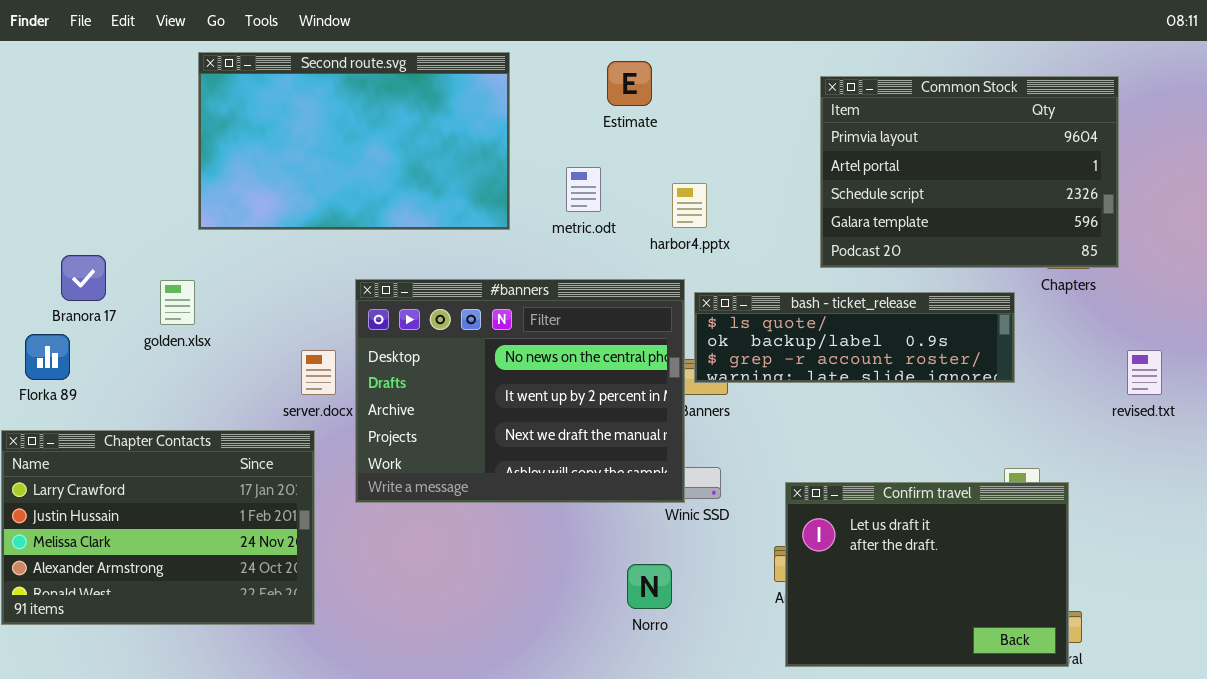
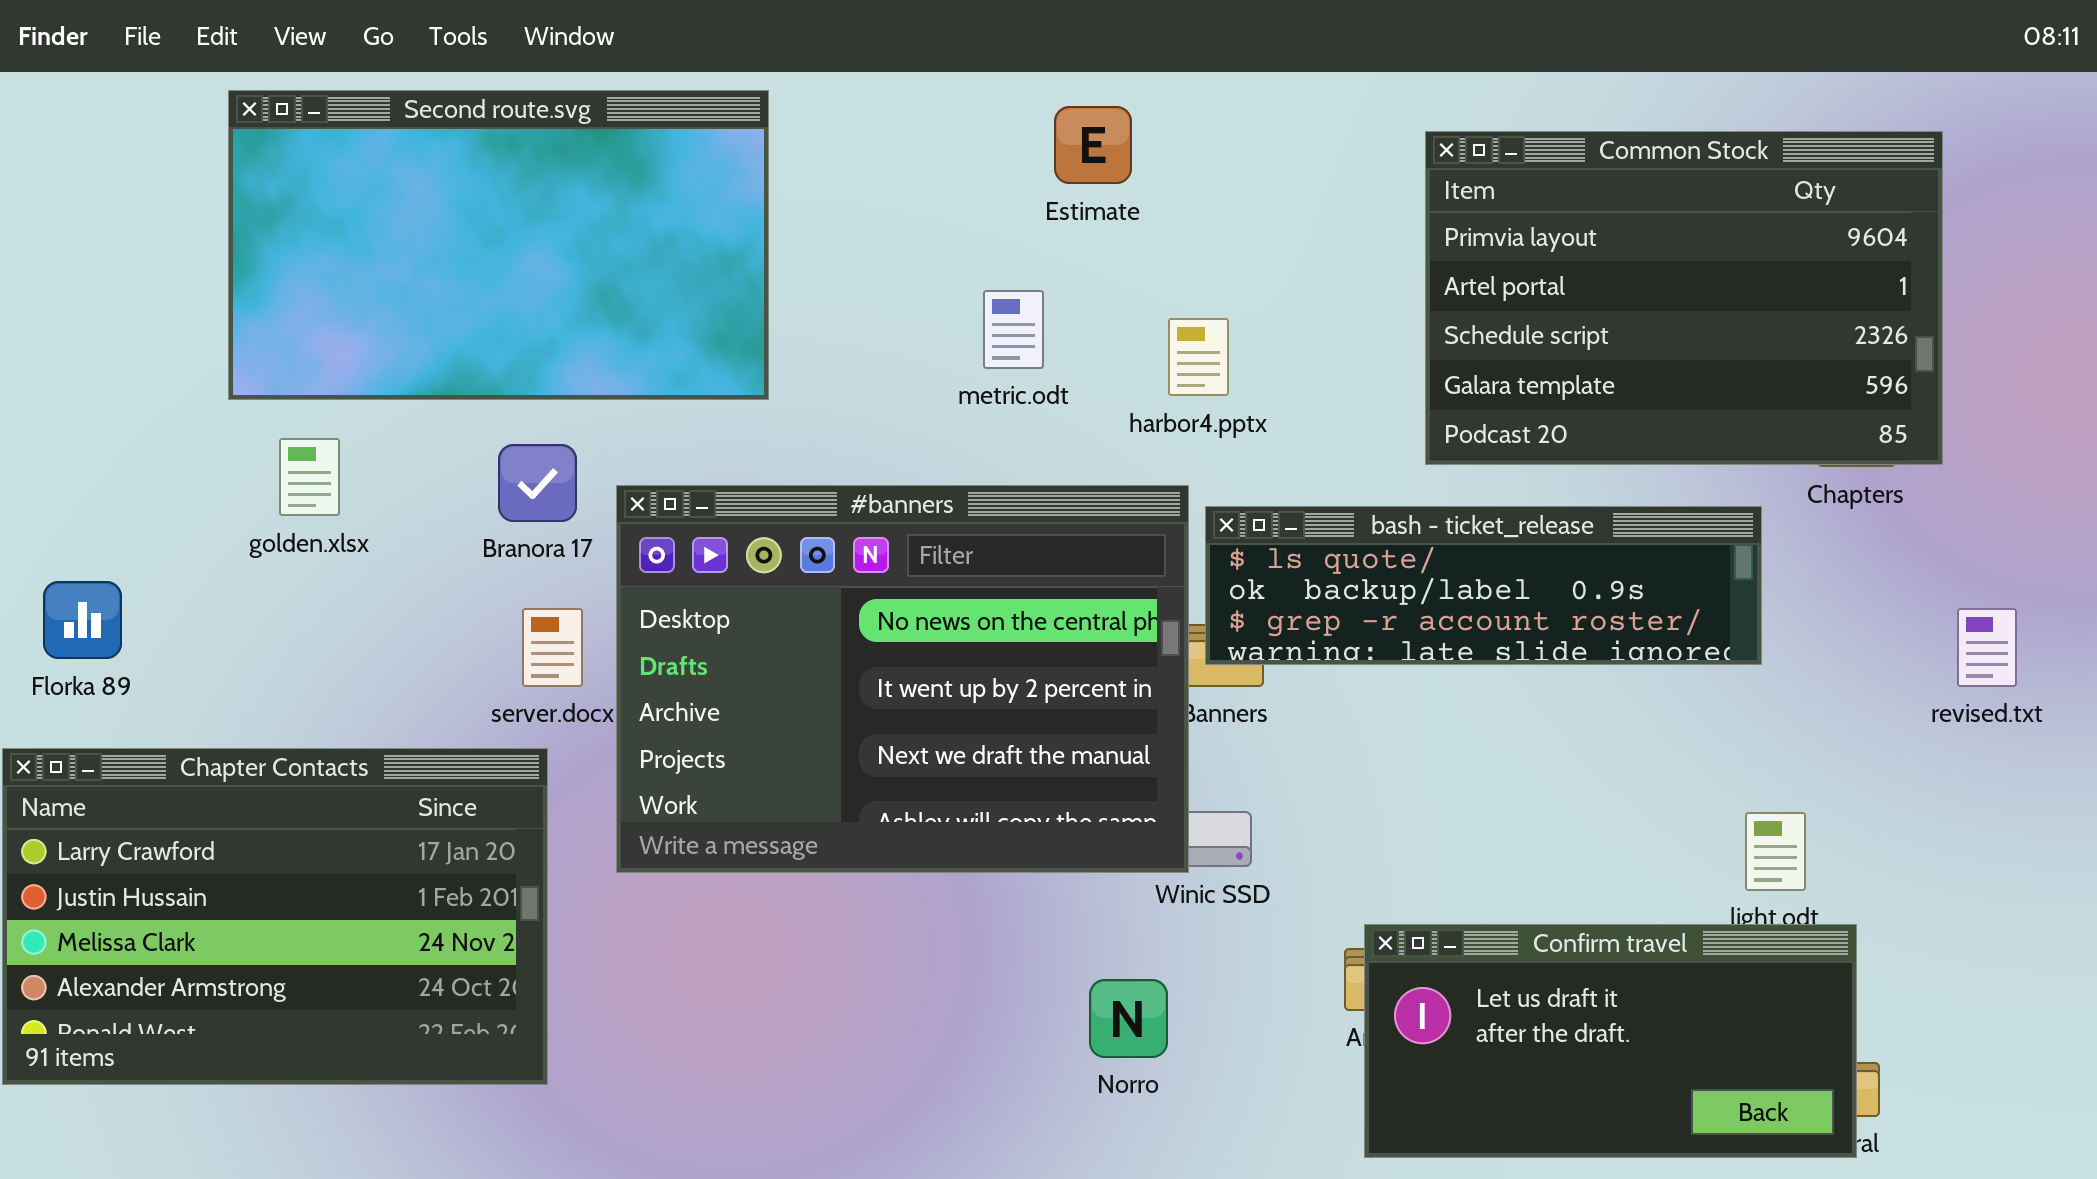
Second route.svg: [198,52,510,230] -> [228,90,769,400], moved
Branora 17: [61,255,106,301] -> [498,444,577,522], moved
golden.xlsx: [160,280,195,325] -> [279,438,340,516], moved
Confirm travel: [785,482,1069,667] -> [1364,924,1857,1158], resized

